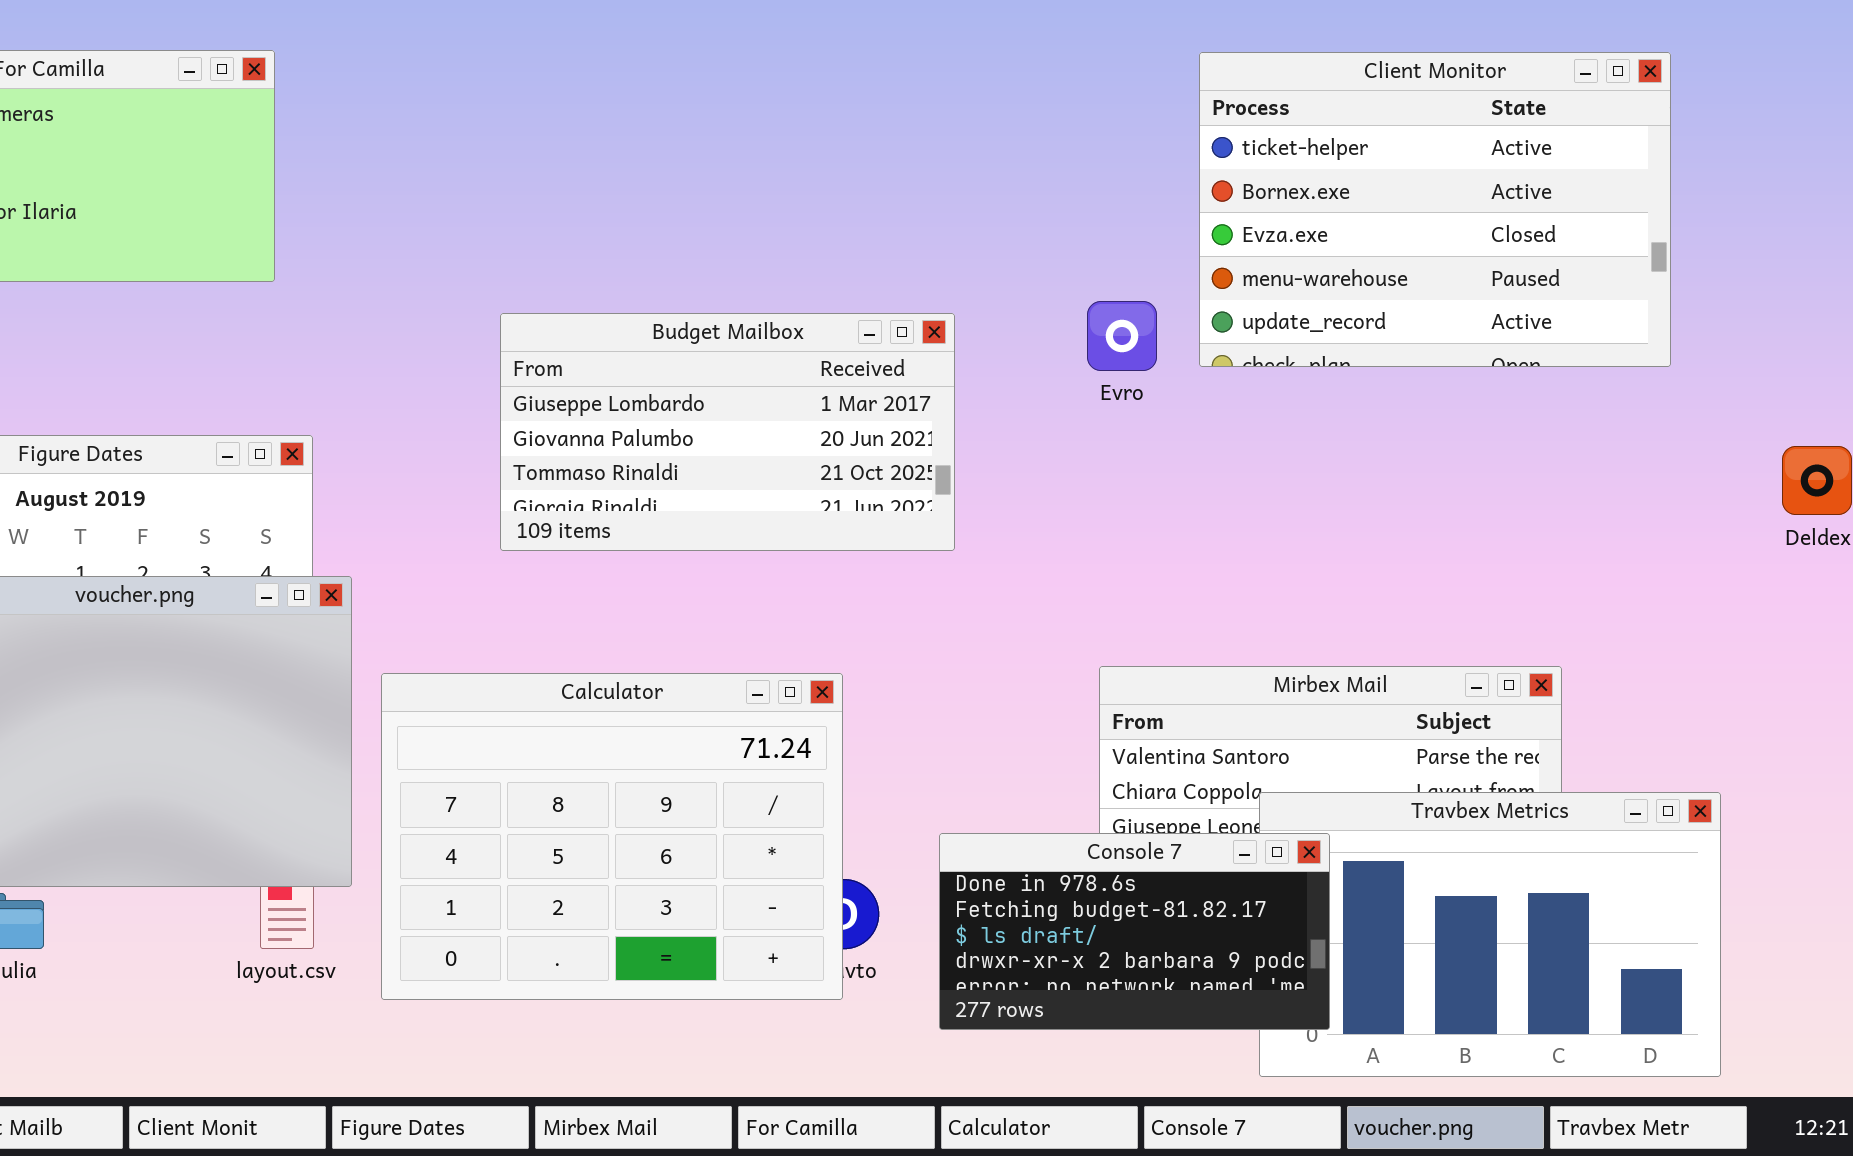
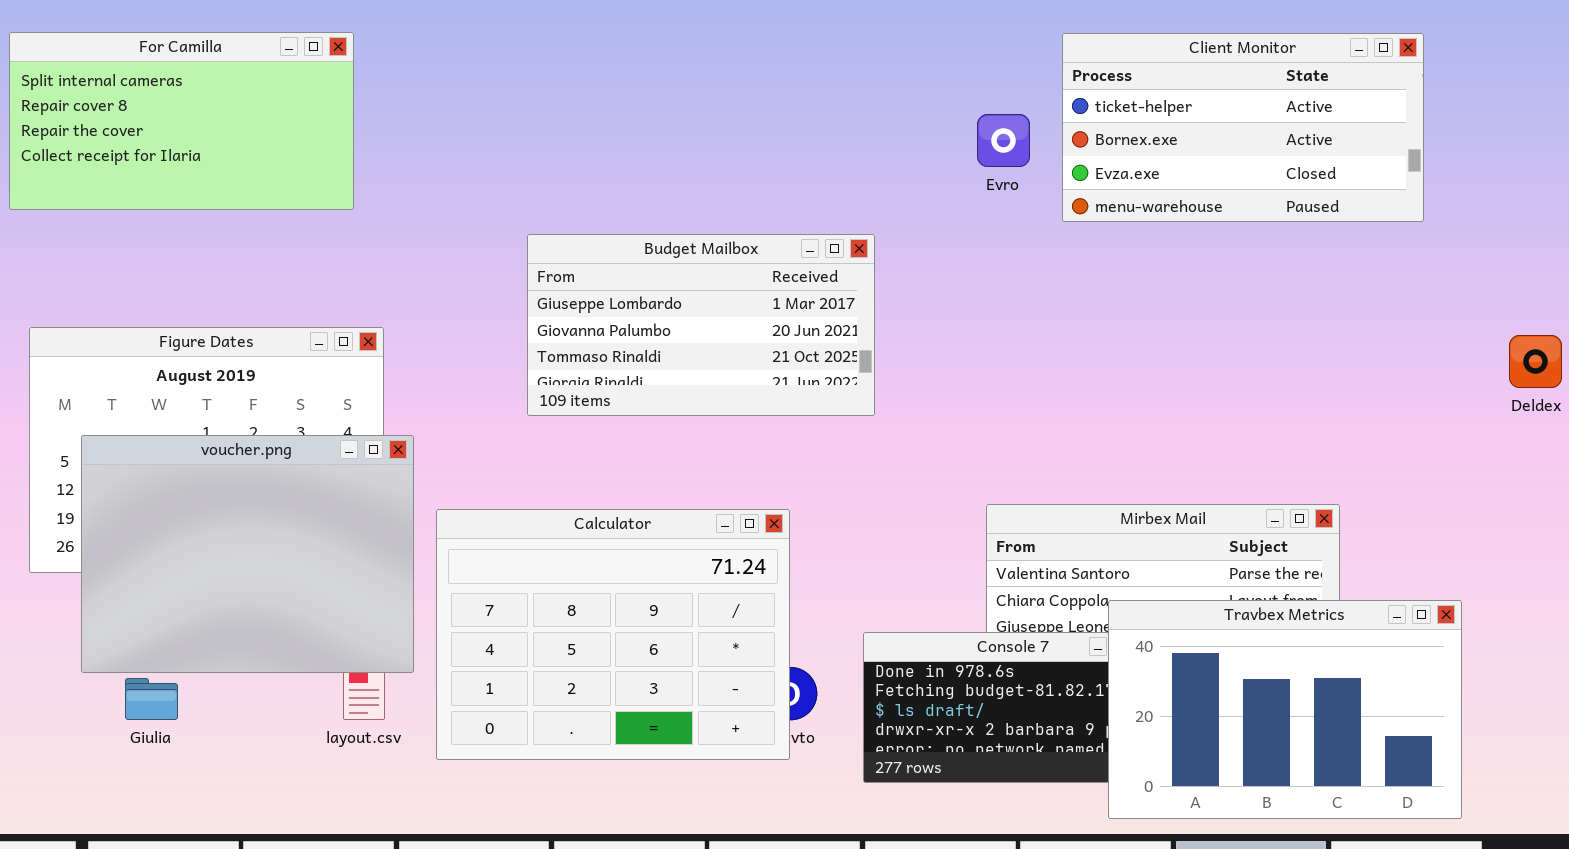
Client Monitor: [1199,52,1671,367] -> [1062,33,1424,222], resized
Evro: [1087,301,1157,371] -> [977,114,1030,167], moved
Travbex Metrics: [1259,792,1721,1077] -> [1108,600,1462,819], raised

